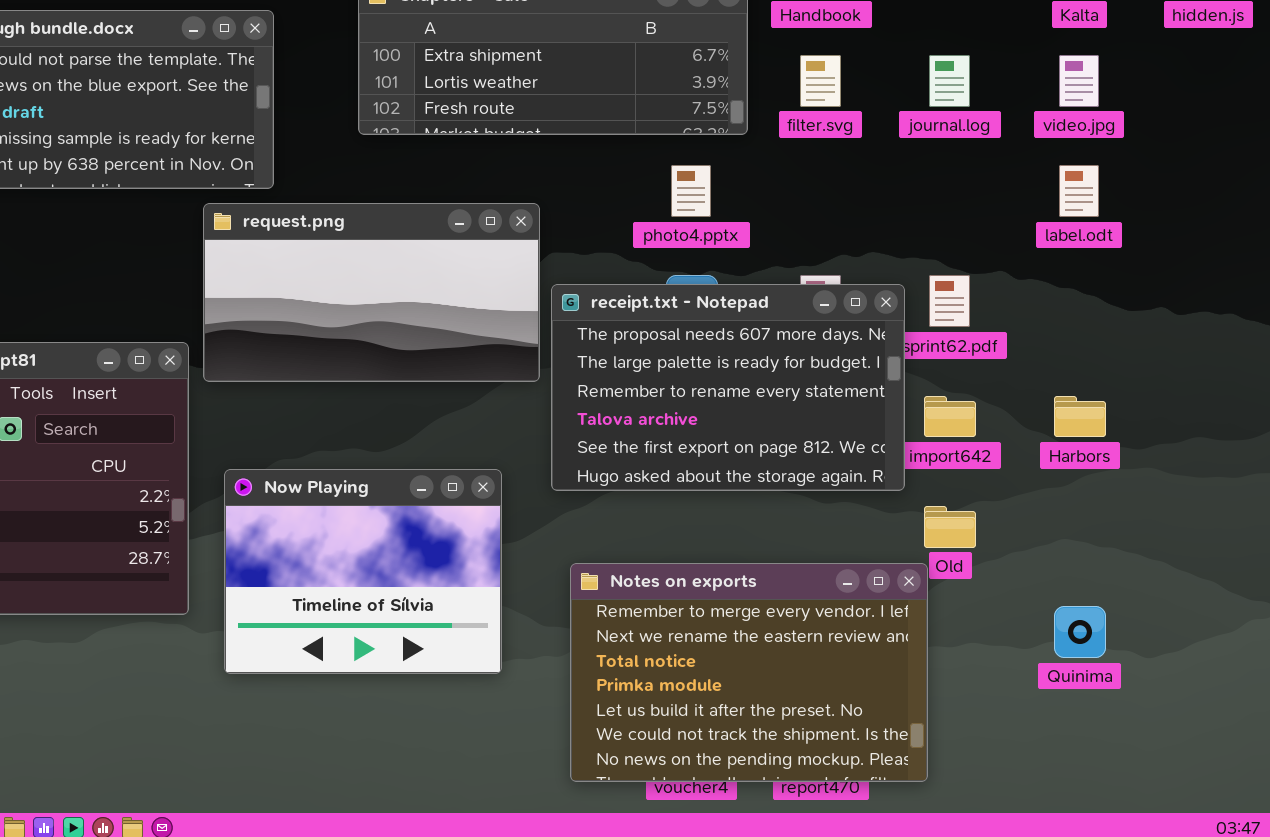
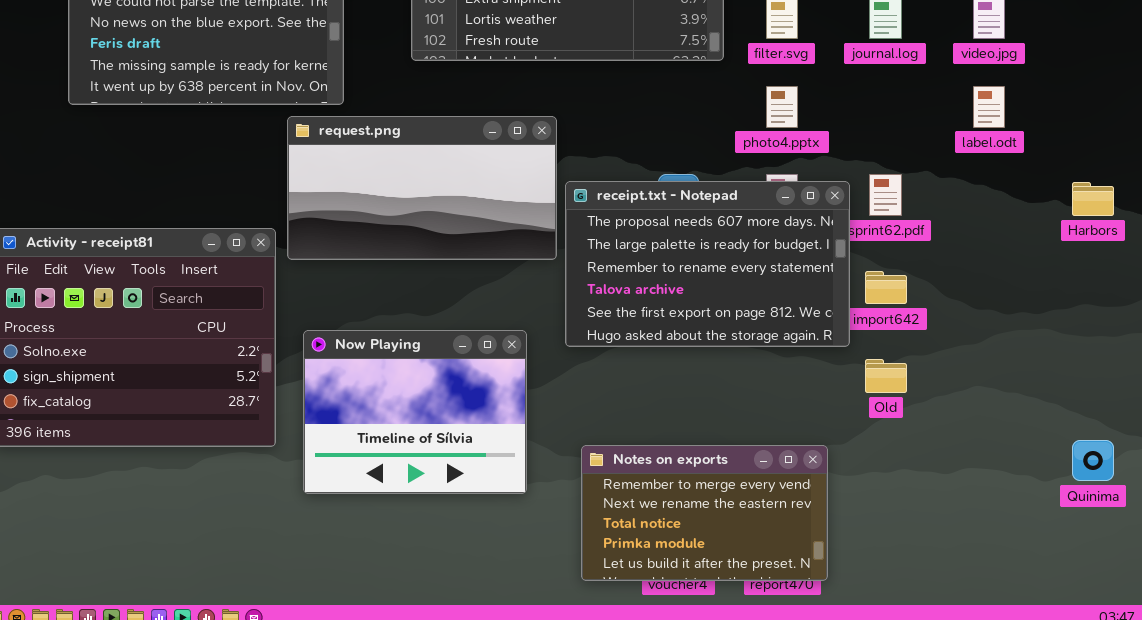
photo4.pptx: [671,165,711,217] -> [766,86,798,128], moved
Harbors: [1054,396,1106,437] -> [1072,182,1114,216], moved
Notes on exports: [570,563,928,782] -> [581,445,828,581], resized
Quinima: [1054,606,1106,658] -> [1072,440,1114,481], moved

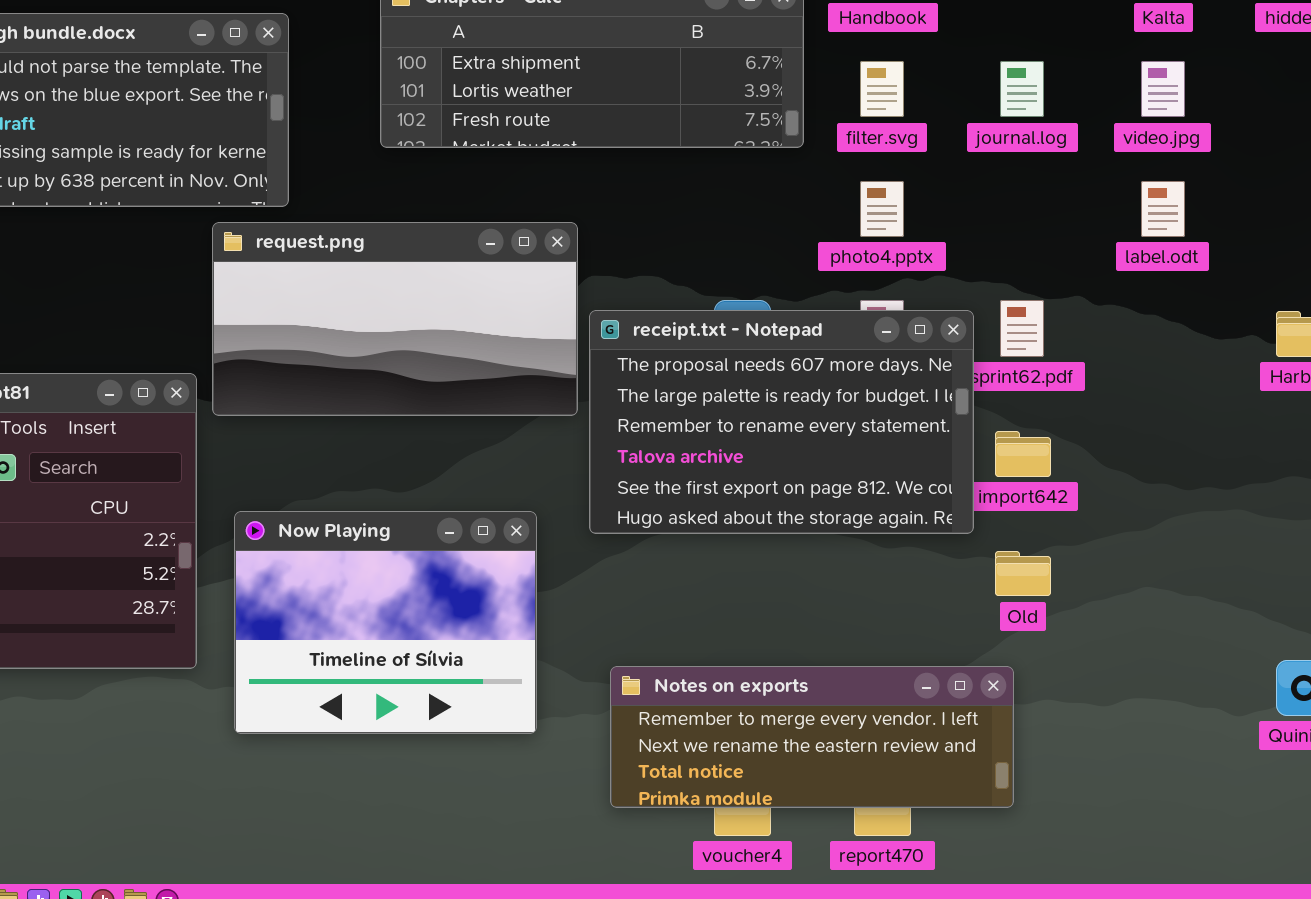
Notes on exports: [581,445,828,581] -> [610,666,1014,808], resized

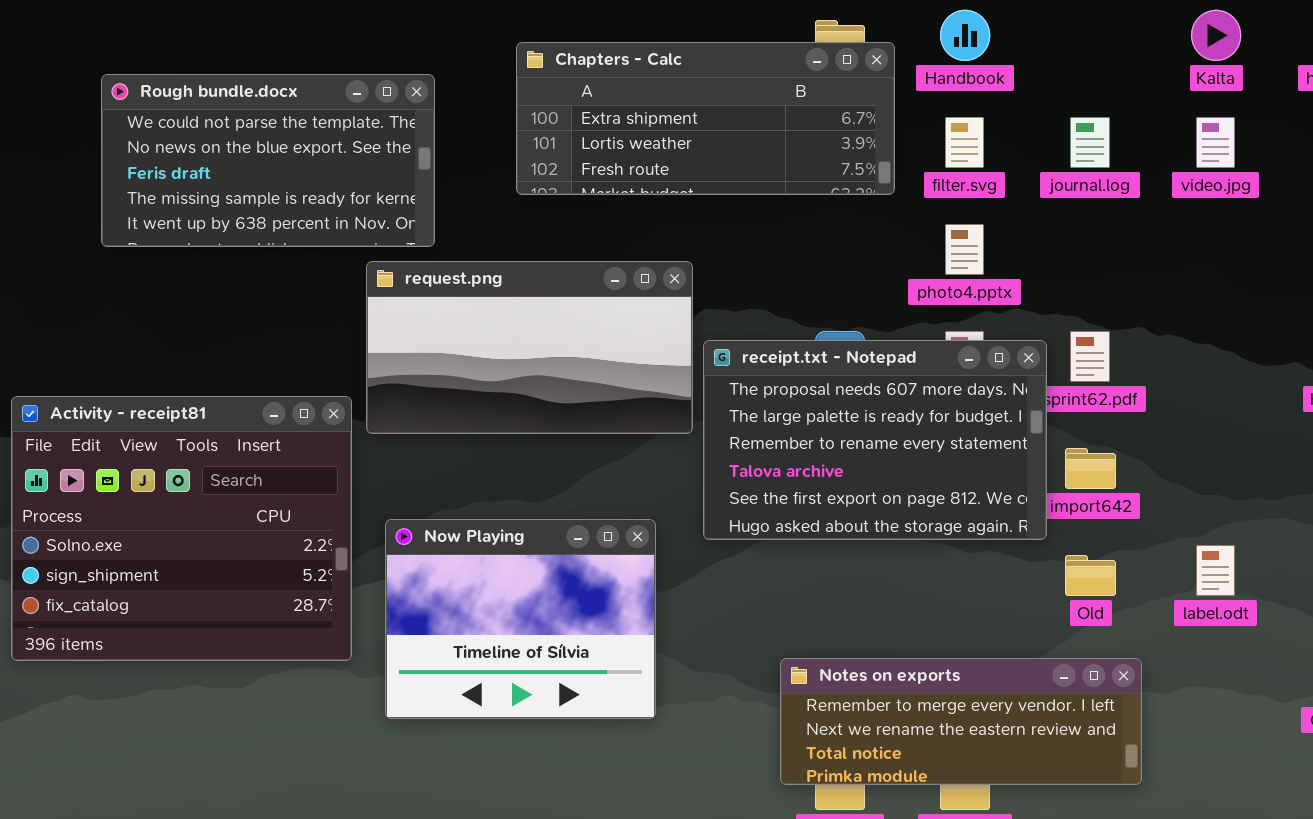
label.odt: [1141,181,1185,237] -> [1196,545,1235,596], moved
Notes on exports: [610,666,1014,808] -> [780,658,1142,785], moved

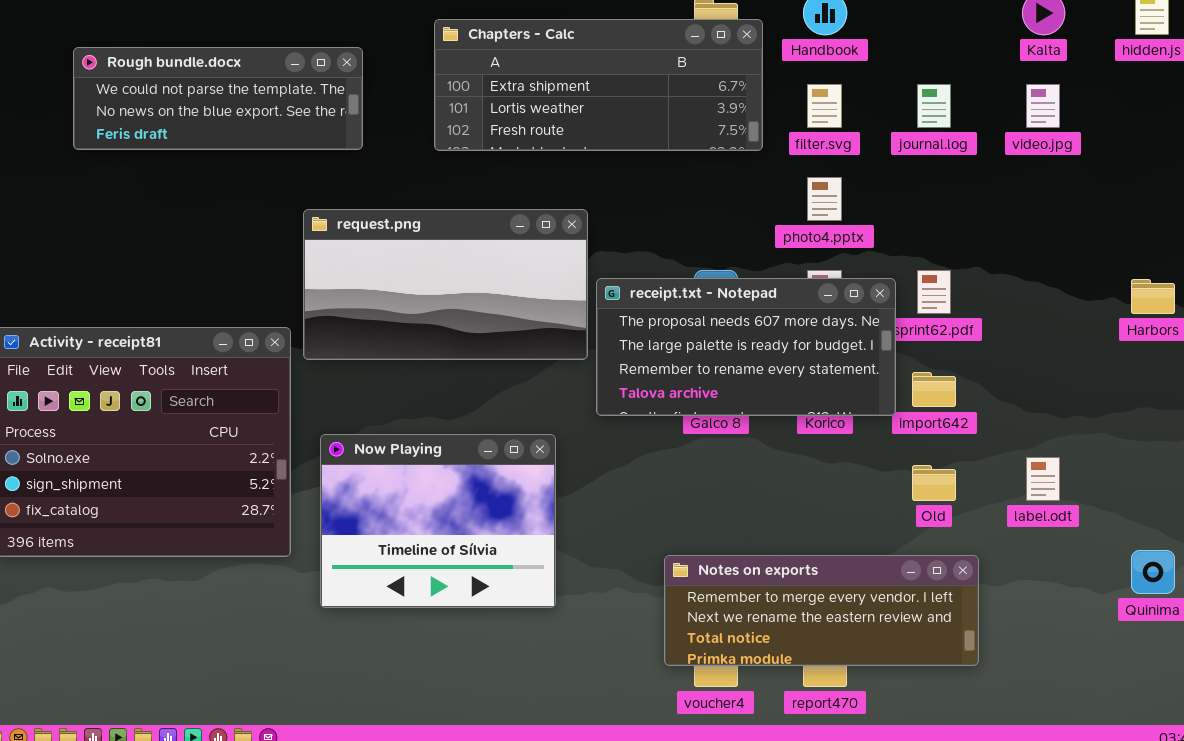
Rough bundle.docx: [101,74,435,247] -> [73,47,363,150], resized
receipt.txt - Notepad: [703,340,1047,540] -> [596,278,896,416], resized

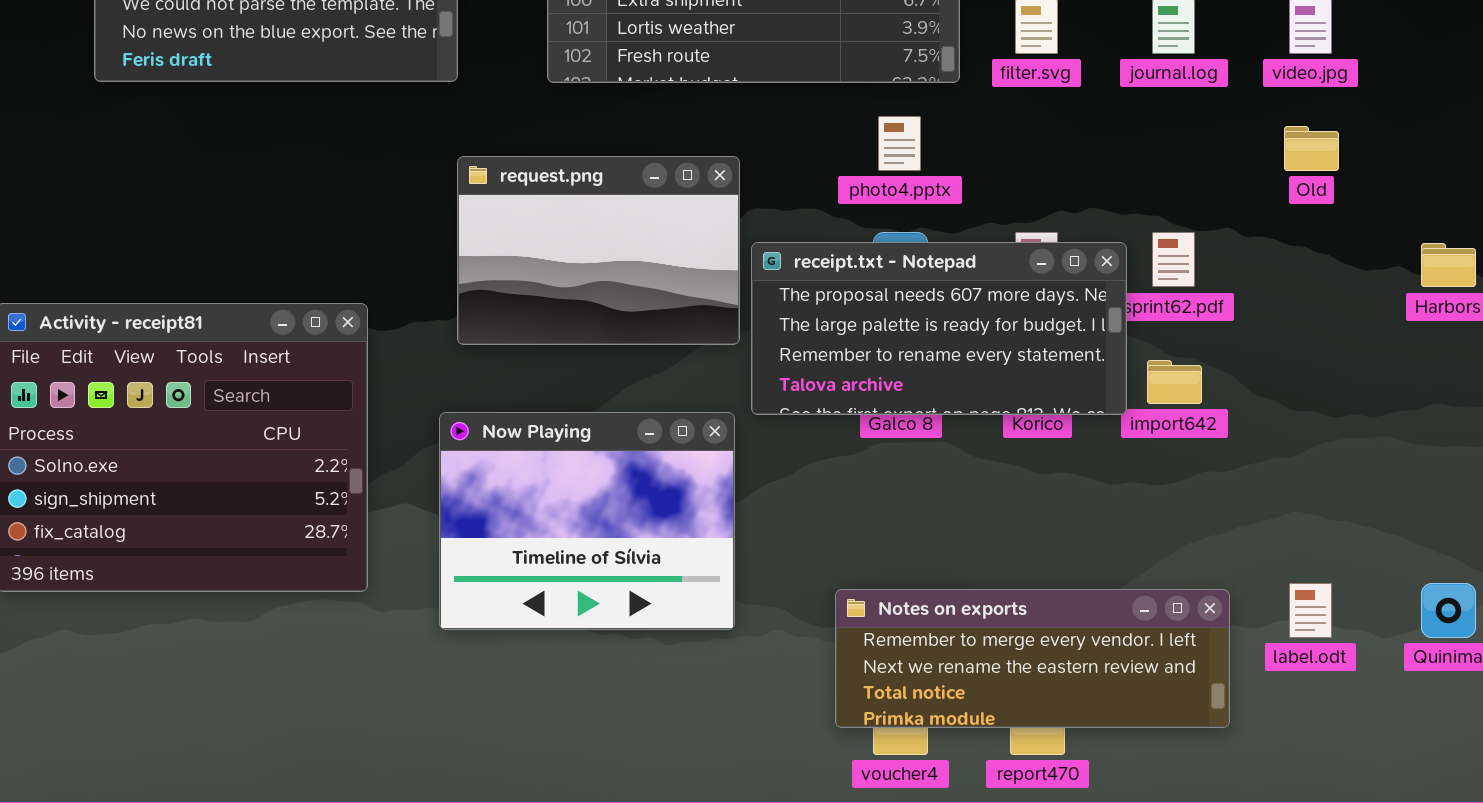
photo4.pptx: [807,177,842,221] -> [878,116,921,171], moved
request.png: [303,209,588,360] -> [457,156,740,345], resized
Now Playing: [320,434,556,608] -> [439,412,735,630], moved
label.odt: [1026,457,1060,501] -> [1289,583,1332,638], moved
Old: [912,465,956,501] -> [1284,126,1339,171], moved

